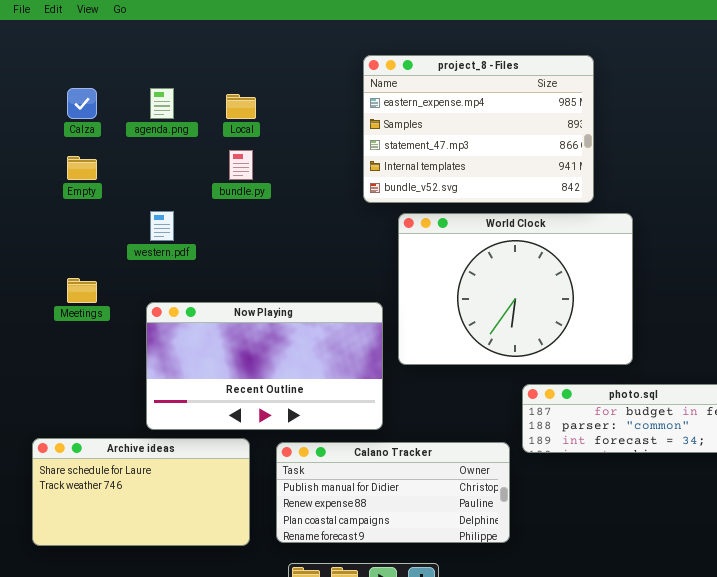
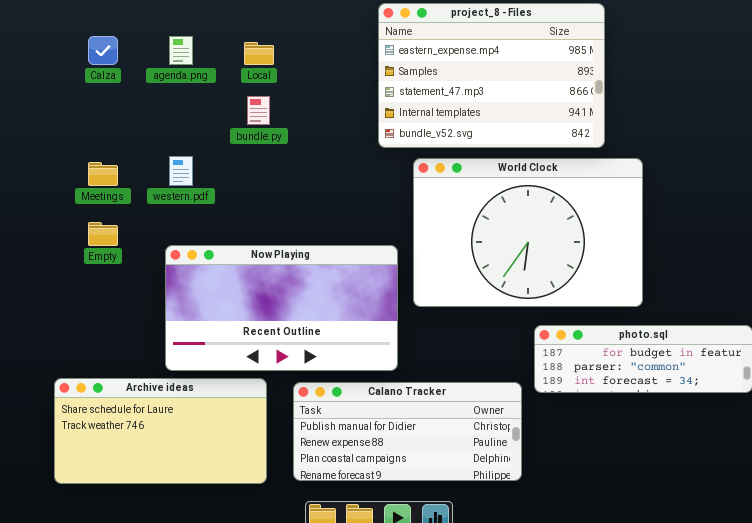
Empty: [67,156,97,180] -> [88,222,118,246], moved
Meetings: [67,278,97,303] -> [88,162,118,186], moved

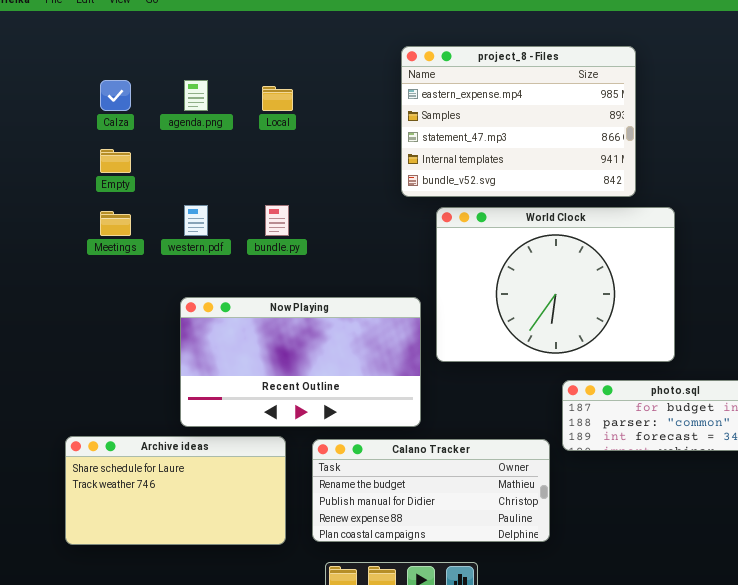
bundle.py: [247,96,270,125] -> [265,205,289,236], moved
Empty: [88,222,118,246] -> [100,149,131,173], moved
Calano Tracker: [293,382,522,481] -> [312,439,550,542], scrolled up 1 row

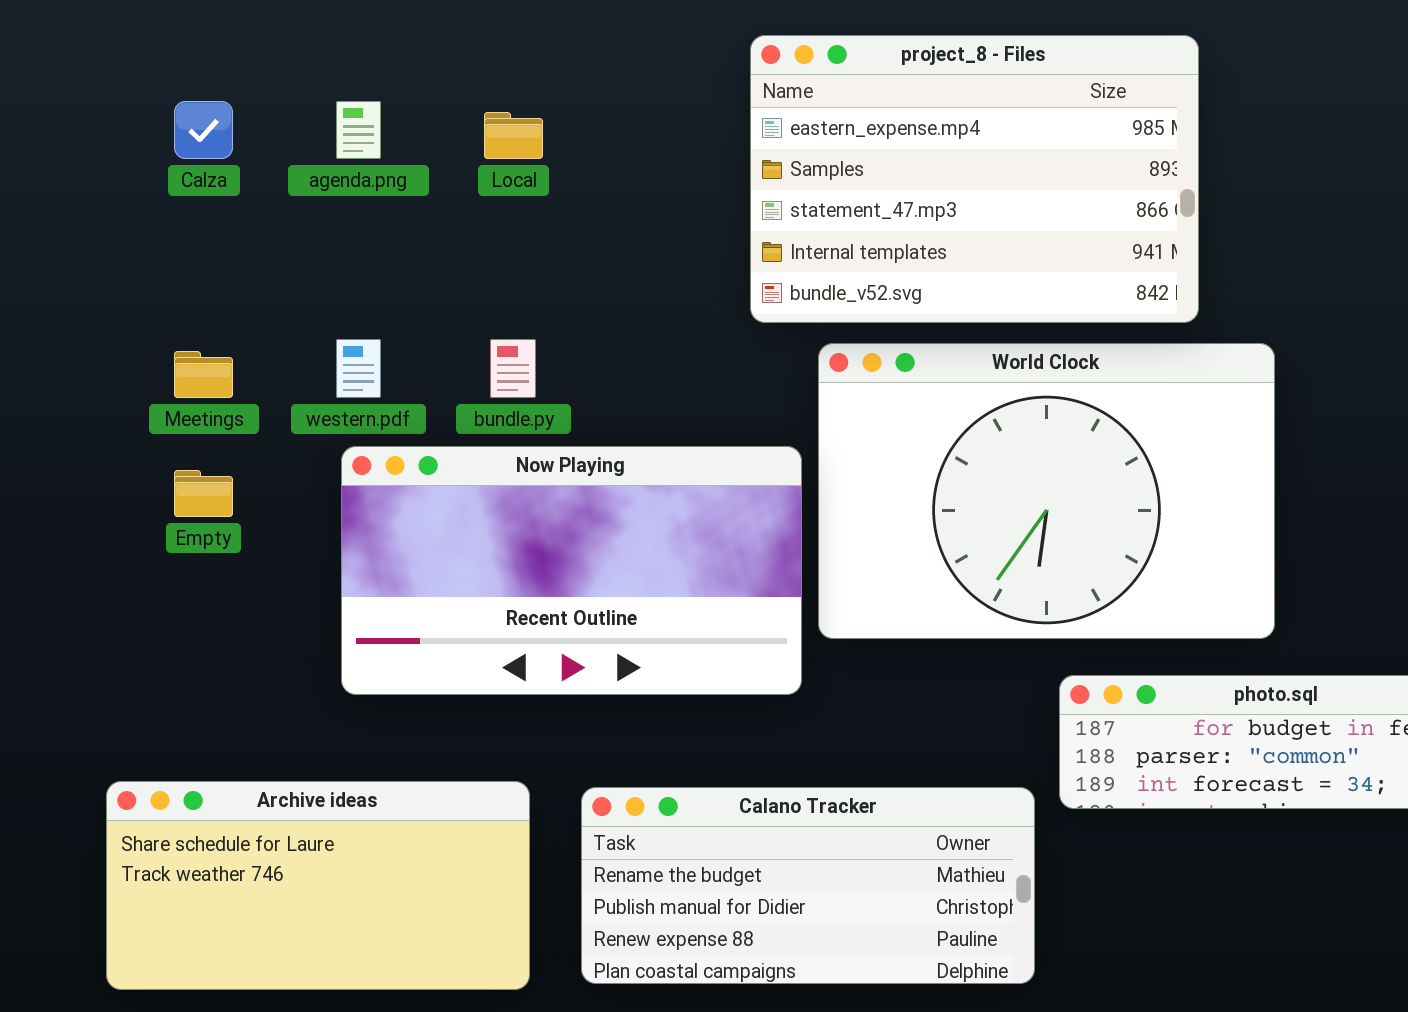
Empty: [100,149,131,173] -> [174,470,233,517], moved
Now Playing: [180,297,421,427] -> [341,446,802,695], moved

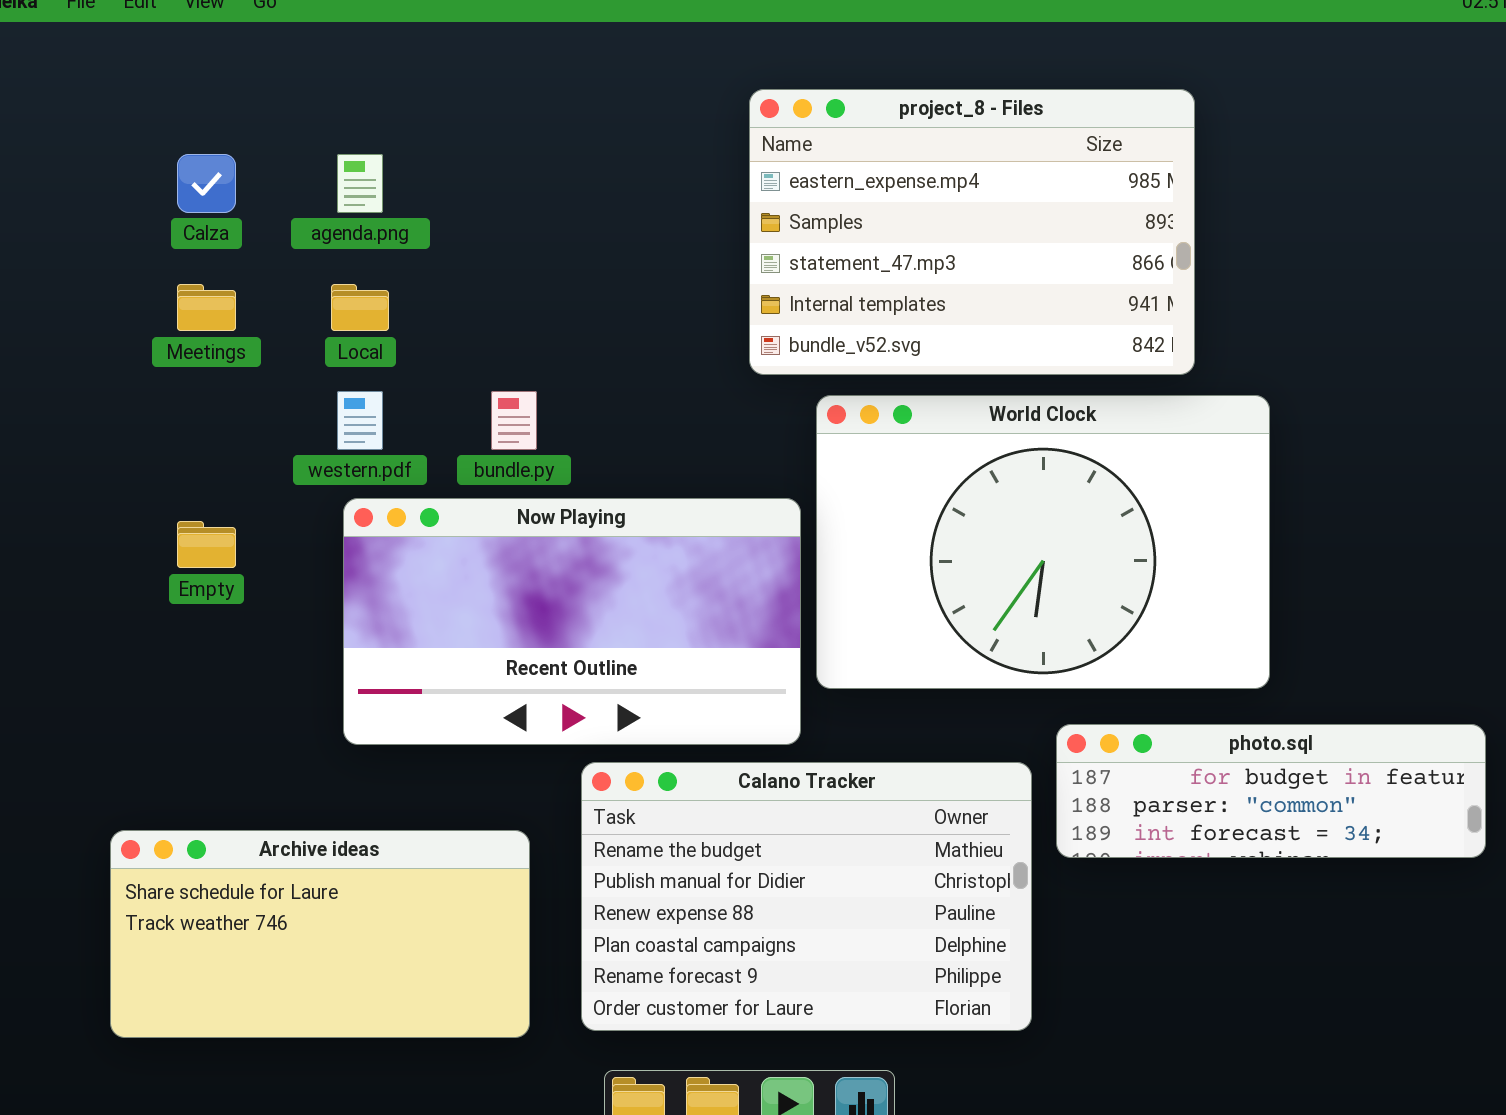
Local: [484,112,543,159] -> [331,284,389,331], moved
Meetings: [174,351,233,398] -> [177,284,236,331], moved
Calano Tracker: [581,787,1035,984] -> [581,762,1032,1031], resized

